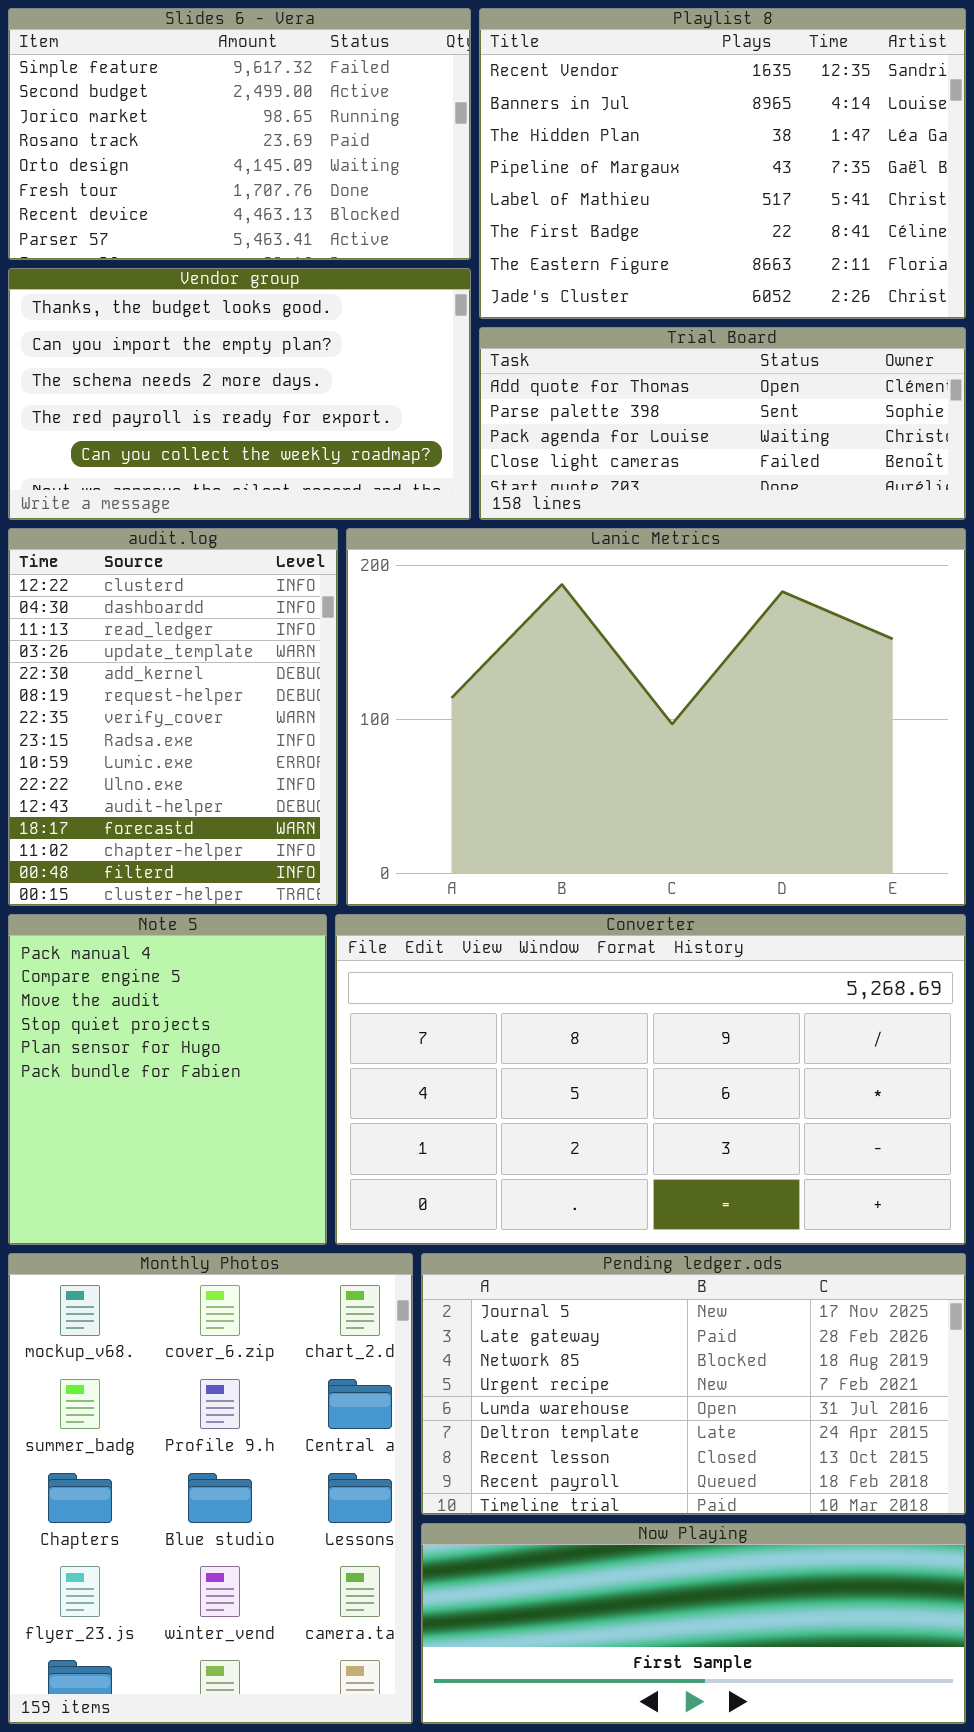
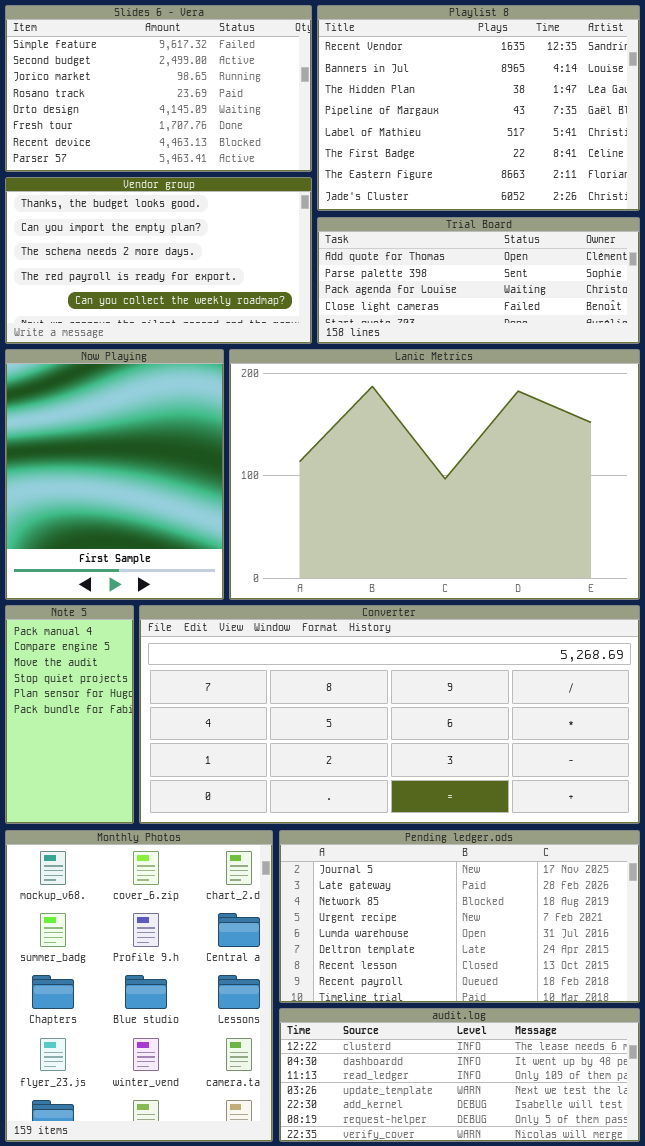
audit.log: [8,528,338,906] -> [279,1008,640,1142], moved, resized
Note 5: [8,914,327,1245] -> [5,605,134,824], resized
Converter: [335,914,966,1245] -> [139,605,640,824], resized
Now Playing: [421,1523,966,1724] -> [5,349,224,600], moved, resized

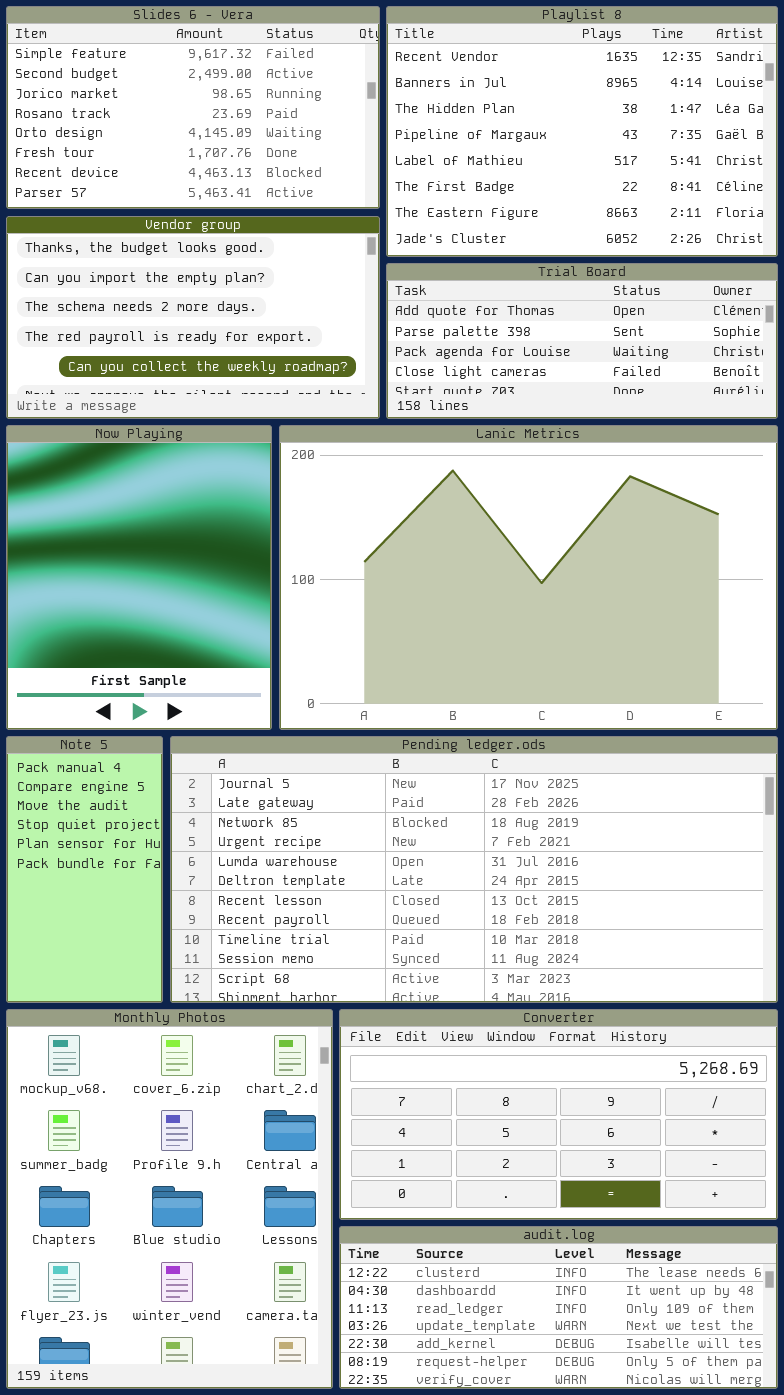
Converter: [139,605,640,824] -> [339,1009,778,1220], moved, resized
Pending ledger.ods: [279,830,640,1003] -> [170,736,778,1003], moved, resized

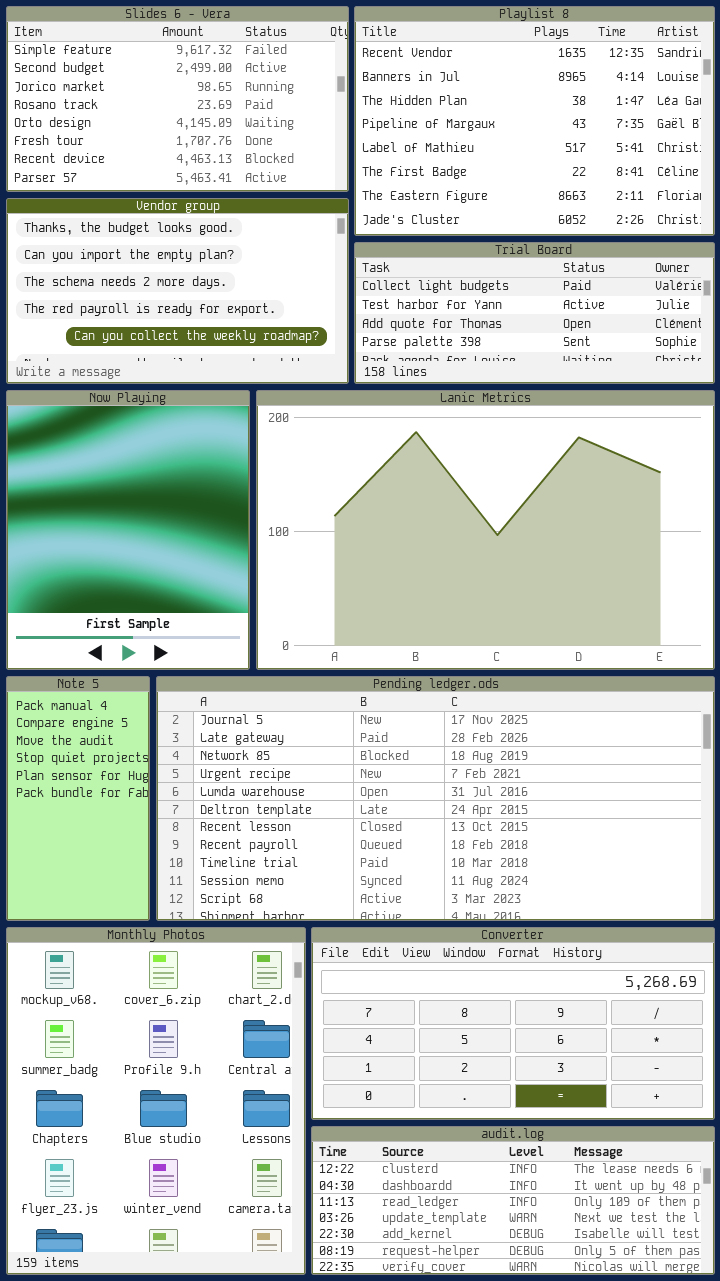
Trial Board: [386,263,778,419] -> [354,242,715,384], scrolled up 2 rows

